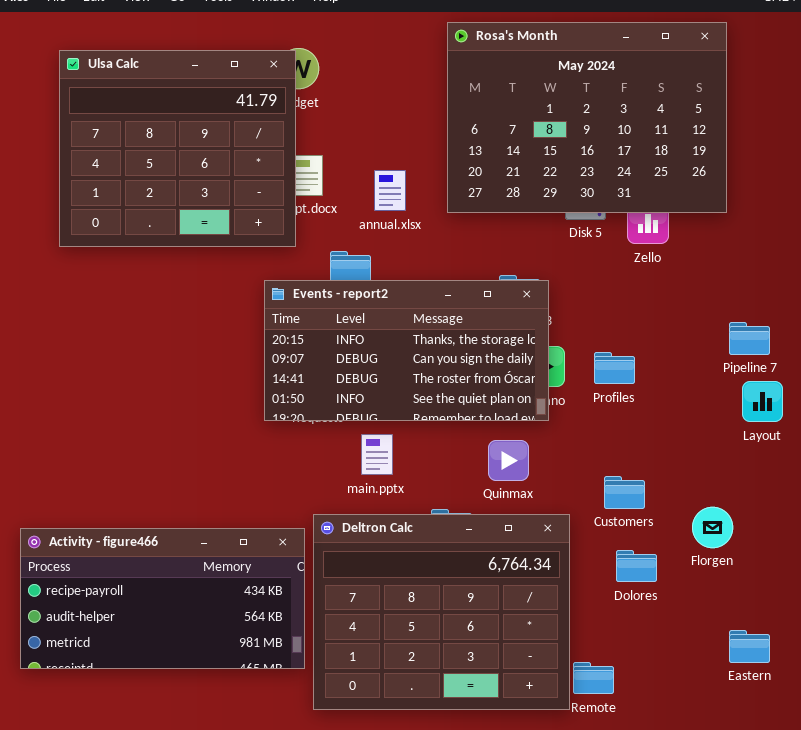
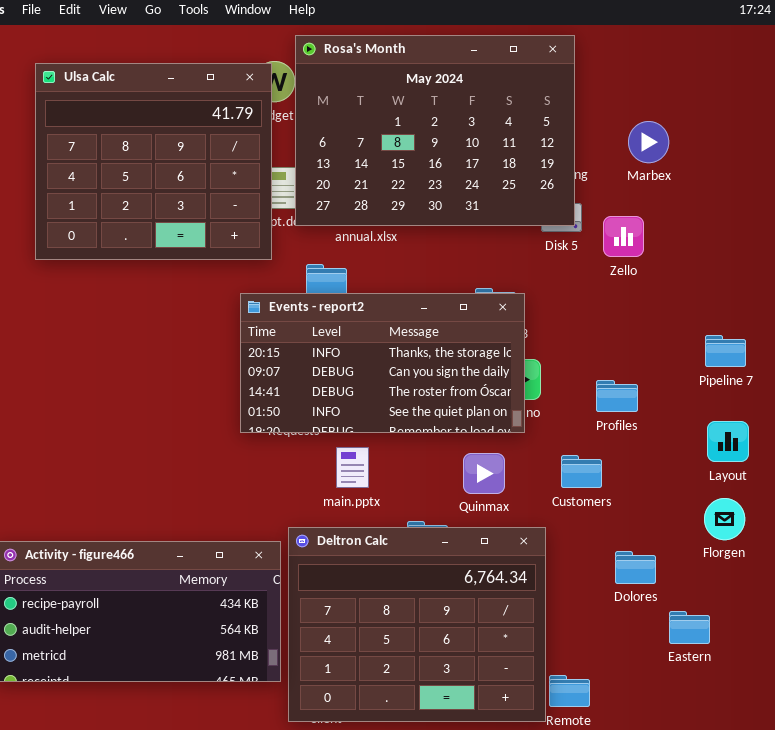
Rosa's Month: [447,22,727,213] -> [295,35,575,226], moved
Profiles: [594,352,635,384] -> [596,380,638,412], moved
Layout: [742,381,783,422] -> [707,421,749,462], moved
Customers: [604,476,645,509] -> [561,455,602,488], moved
Florgen: [692,507,733,548] -> [704,498,745,540], moved
Dolores: [616,550,657,582] -> [615,551,656,584], moved
Eastern: [729,630,770,663] -> [669,611,710,644], moved

